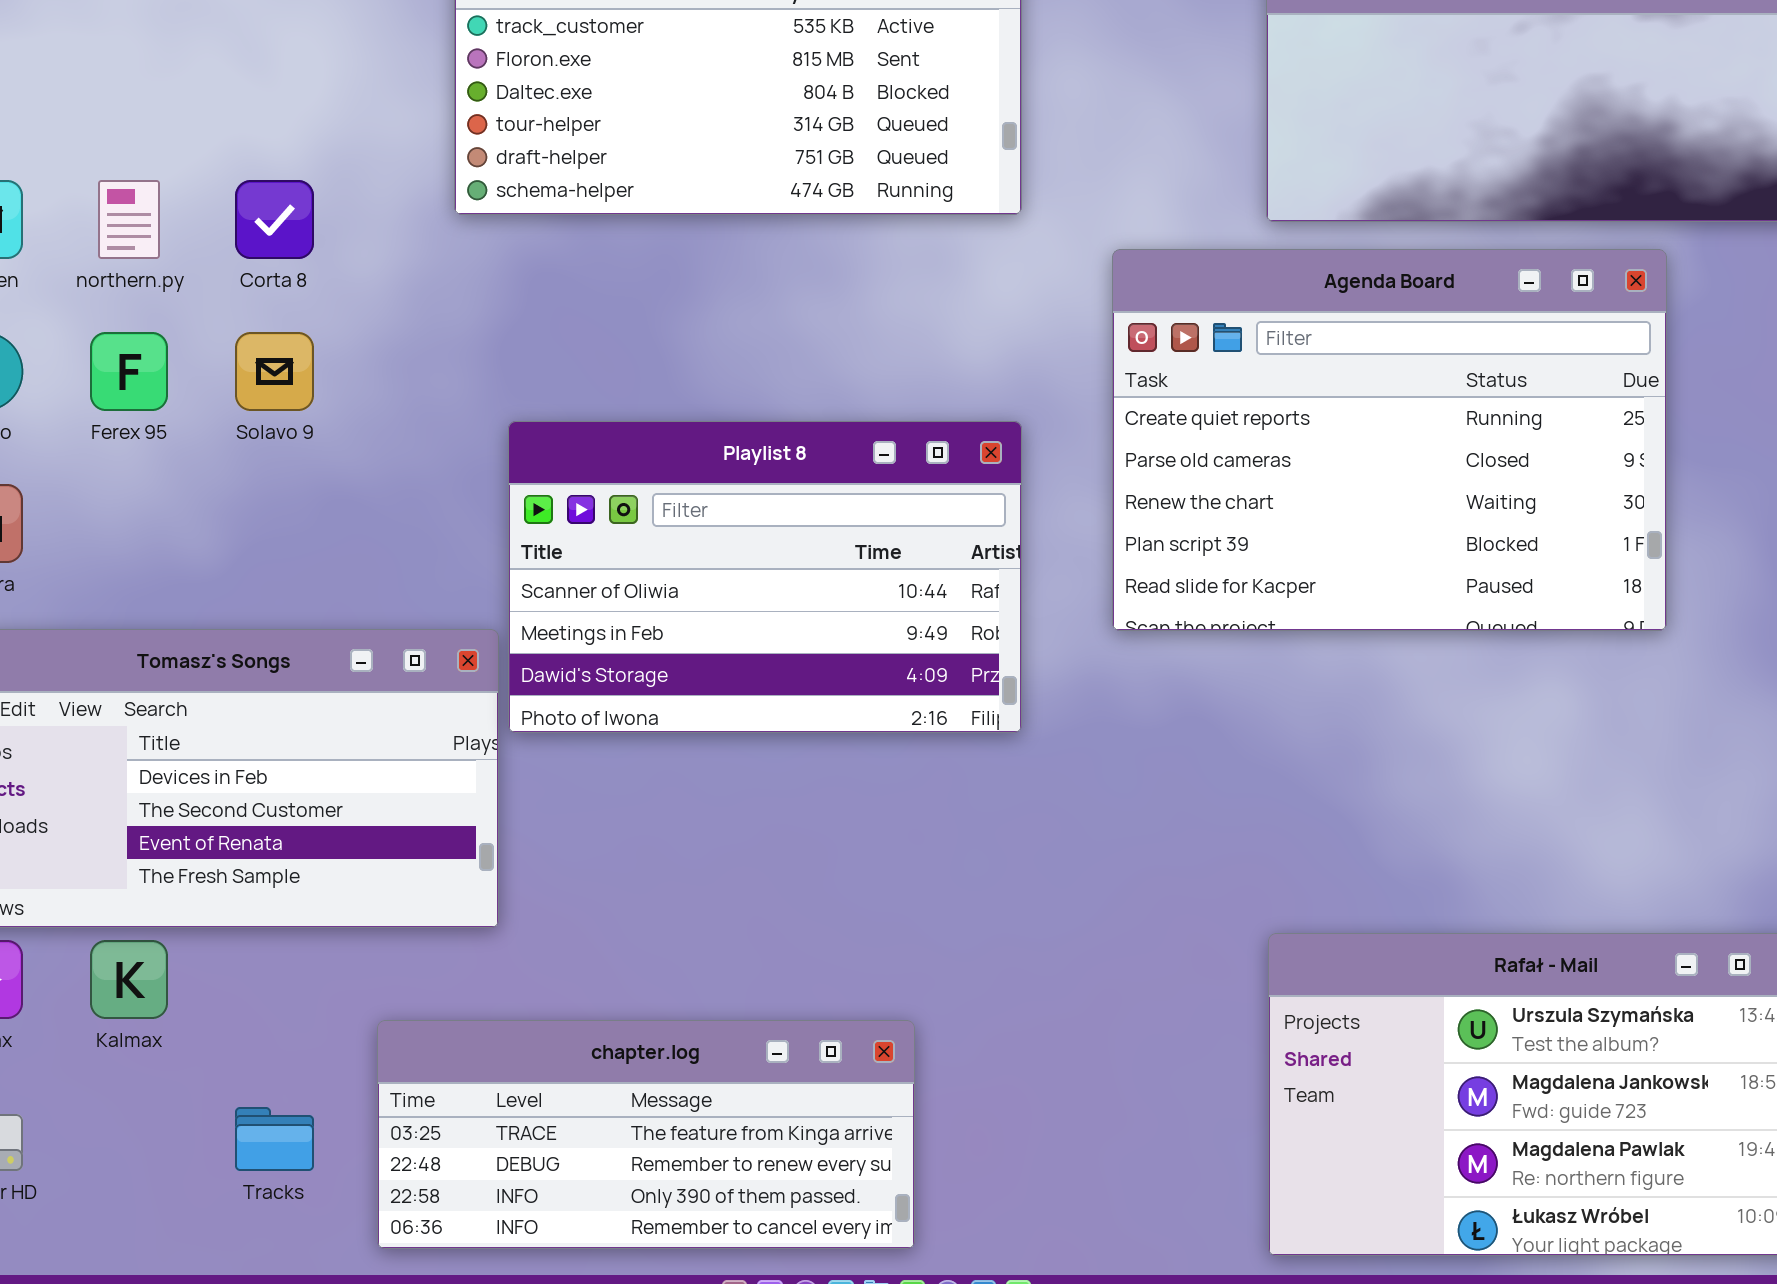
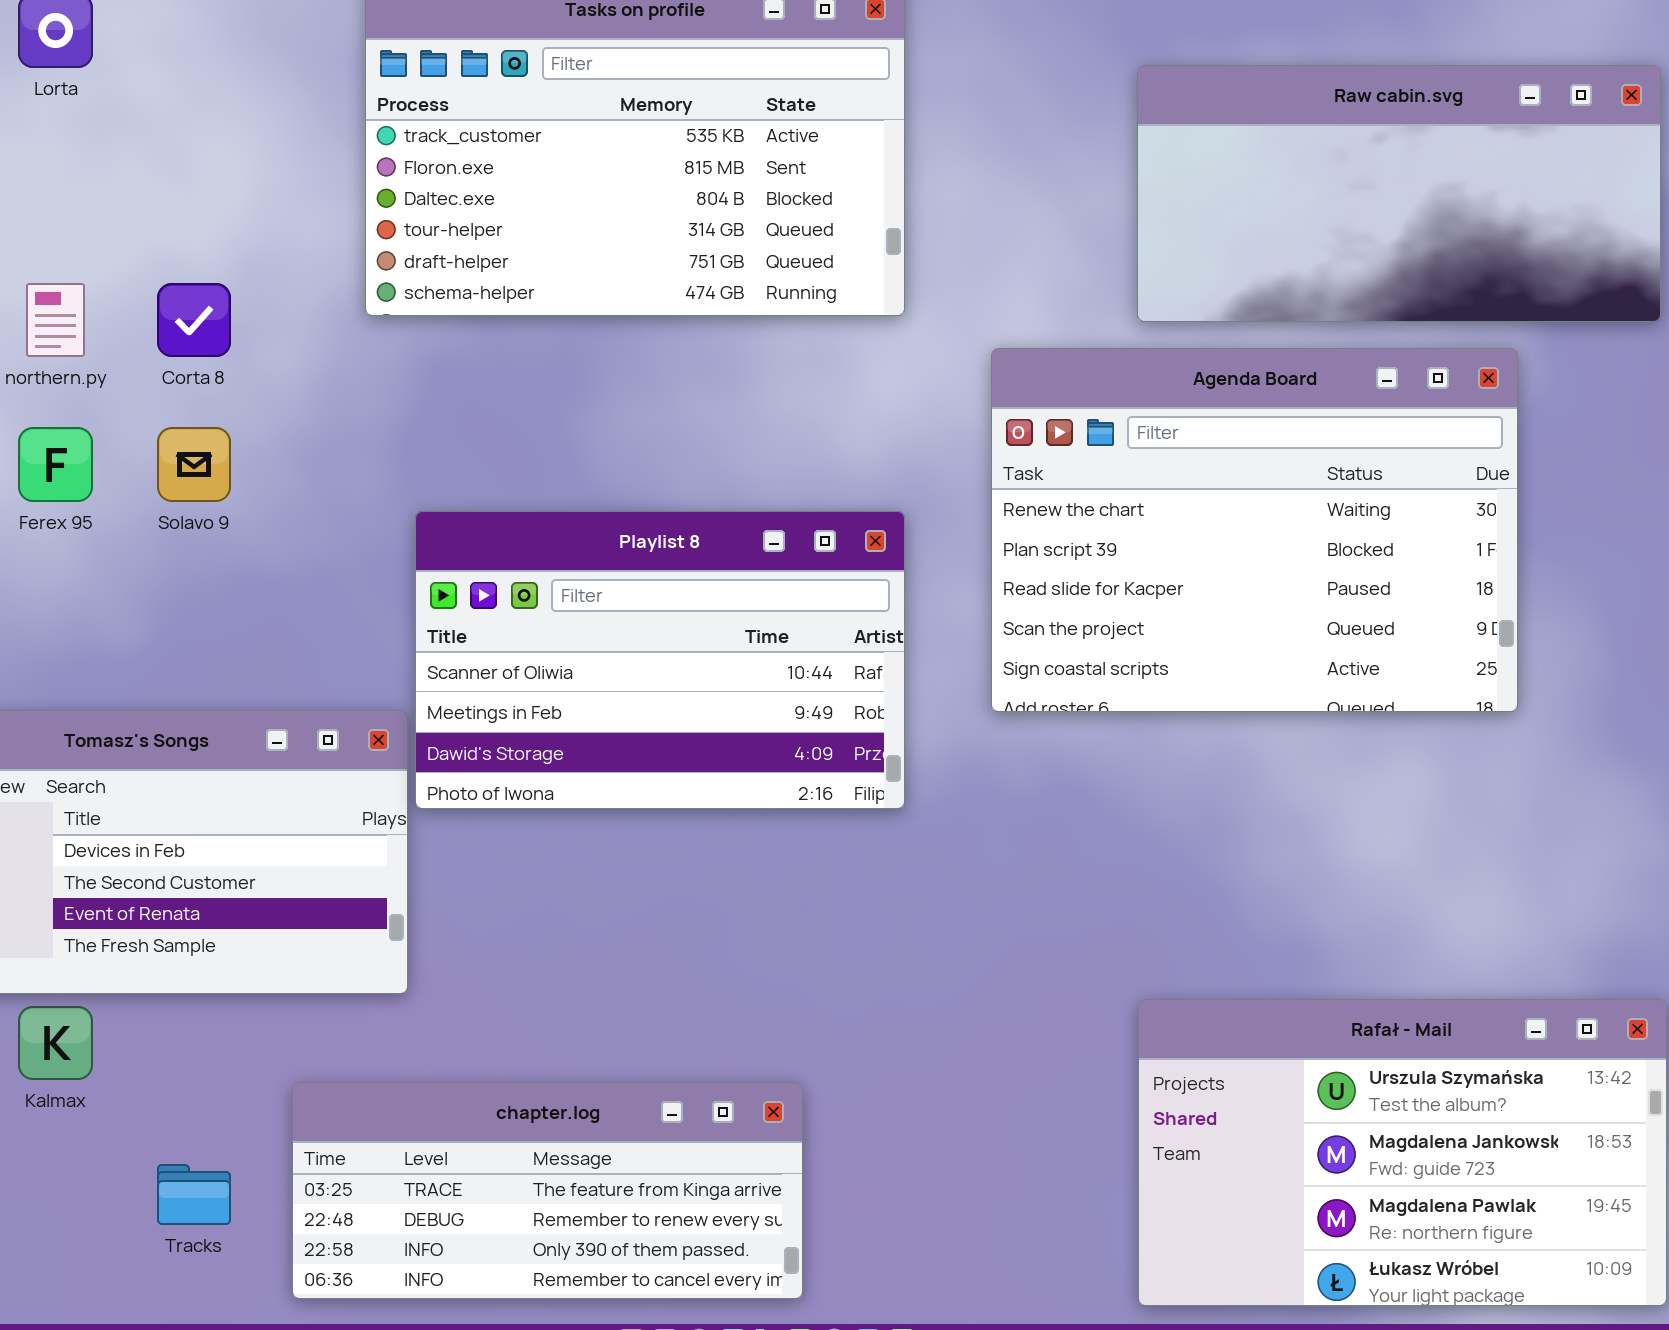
Agenda Board: [1112,249,1667,631] -> [991,348,1518,712], scrolled down 2 rows

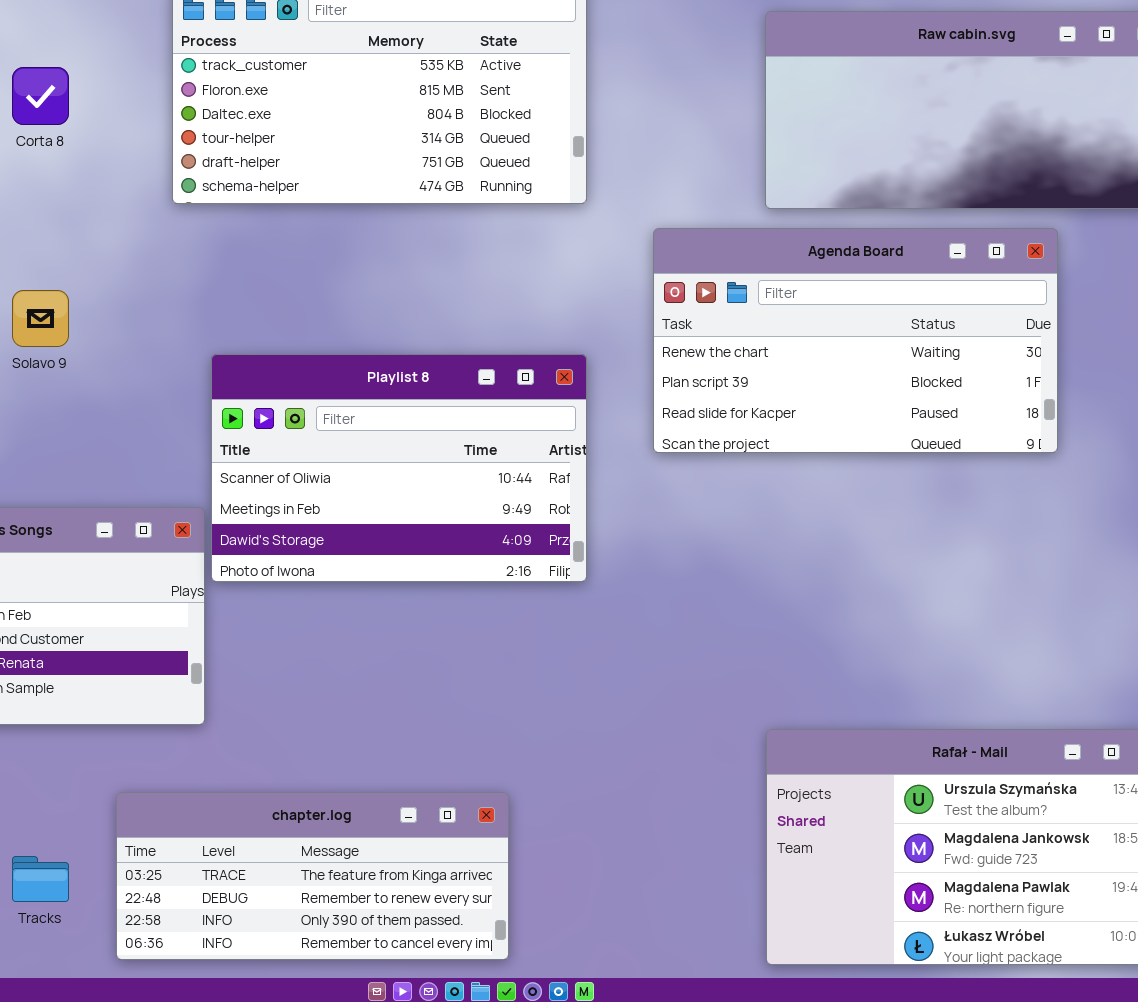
Corta 8: [157,283,231,357] -> [12,67,69,125], moved
Agenda Board: [991,348,1518,712] -> [653,228,1058,453], resized

